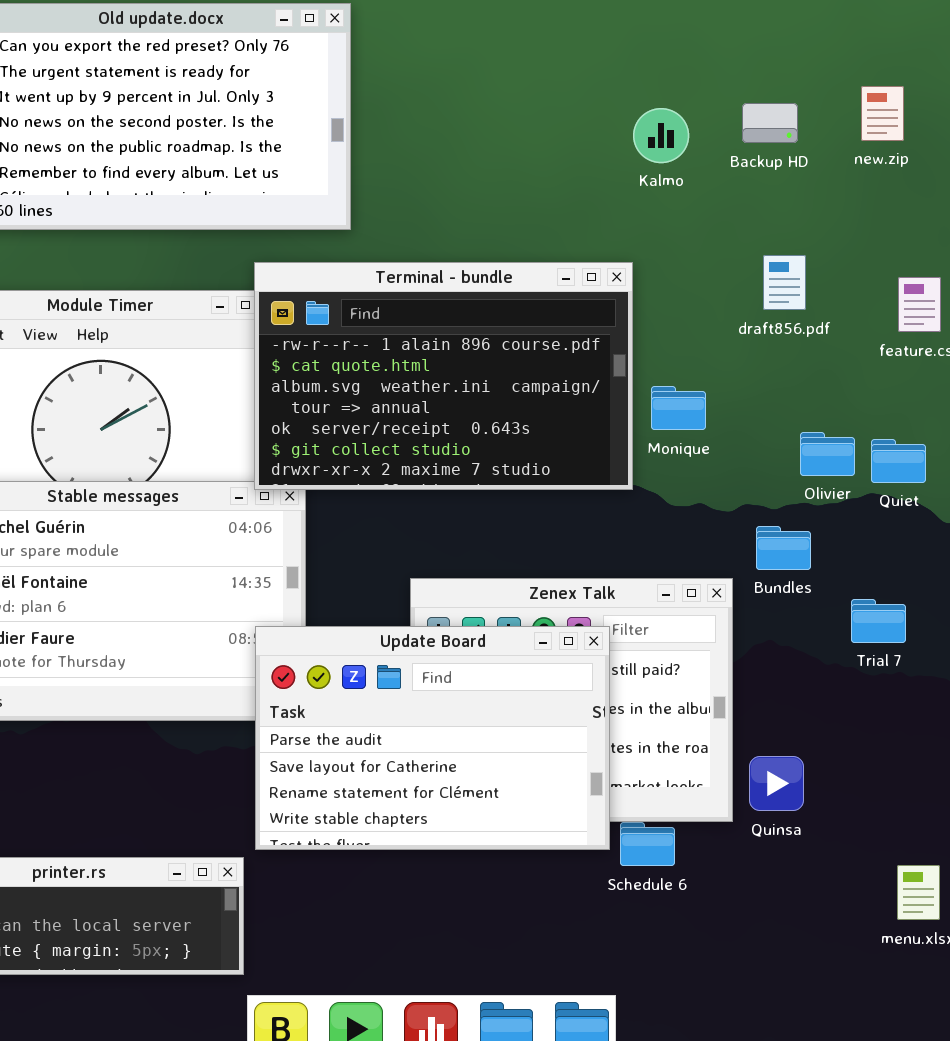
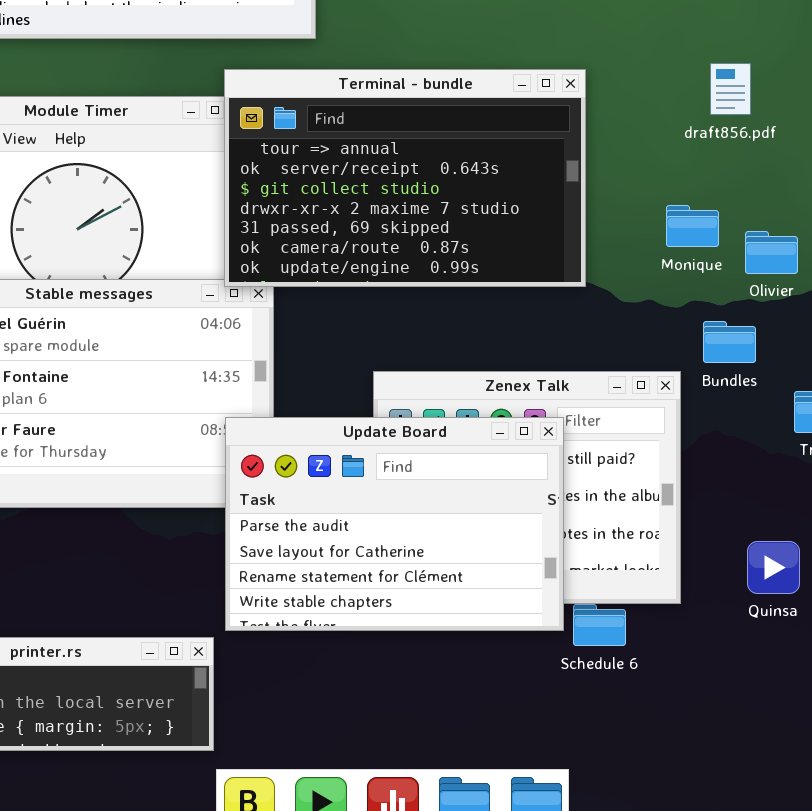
Terminal - bundle: [254,262,633,490] -> [224,69,586,287], scrolled down 3 rows
Monique: [651,386,706,430] -> [666,205,719,247], moved
Quinsa: [749,756,804,811] -> [747,541,800,594], moved

